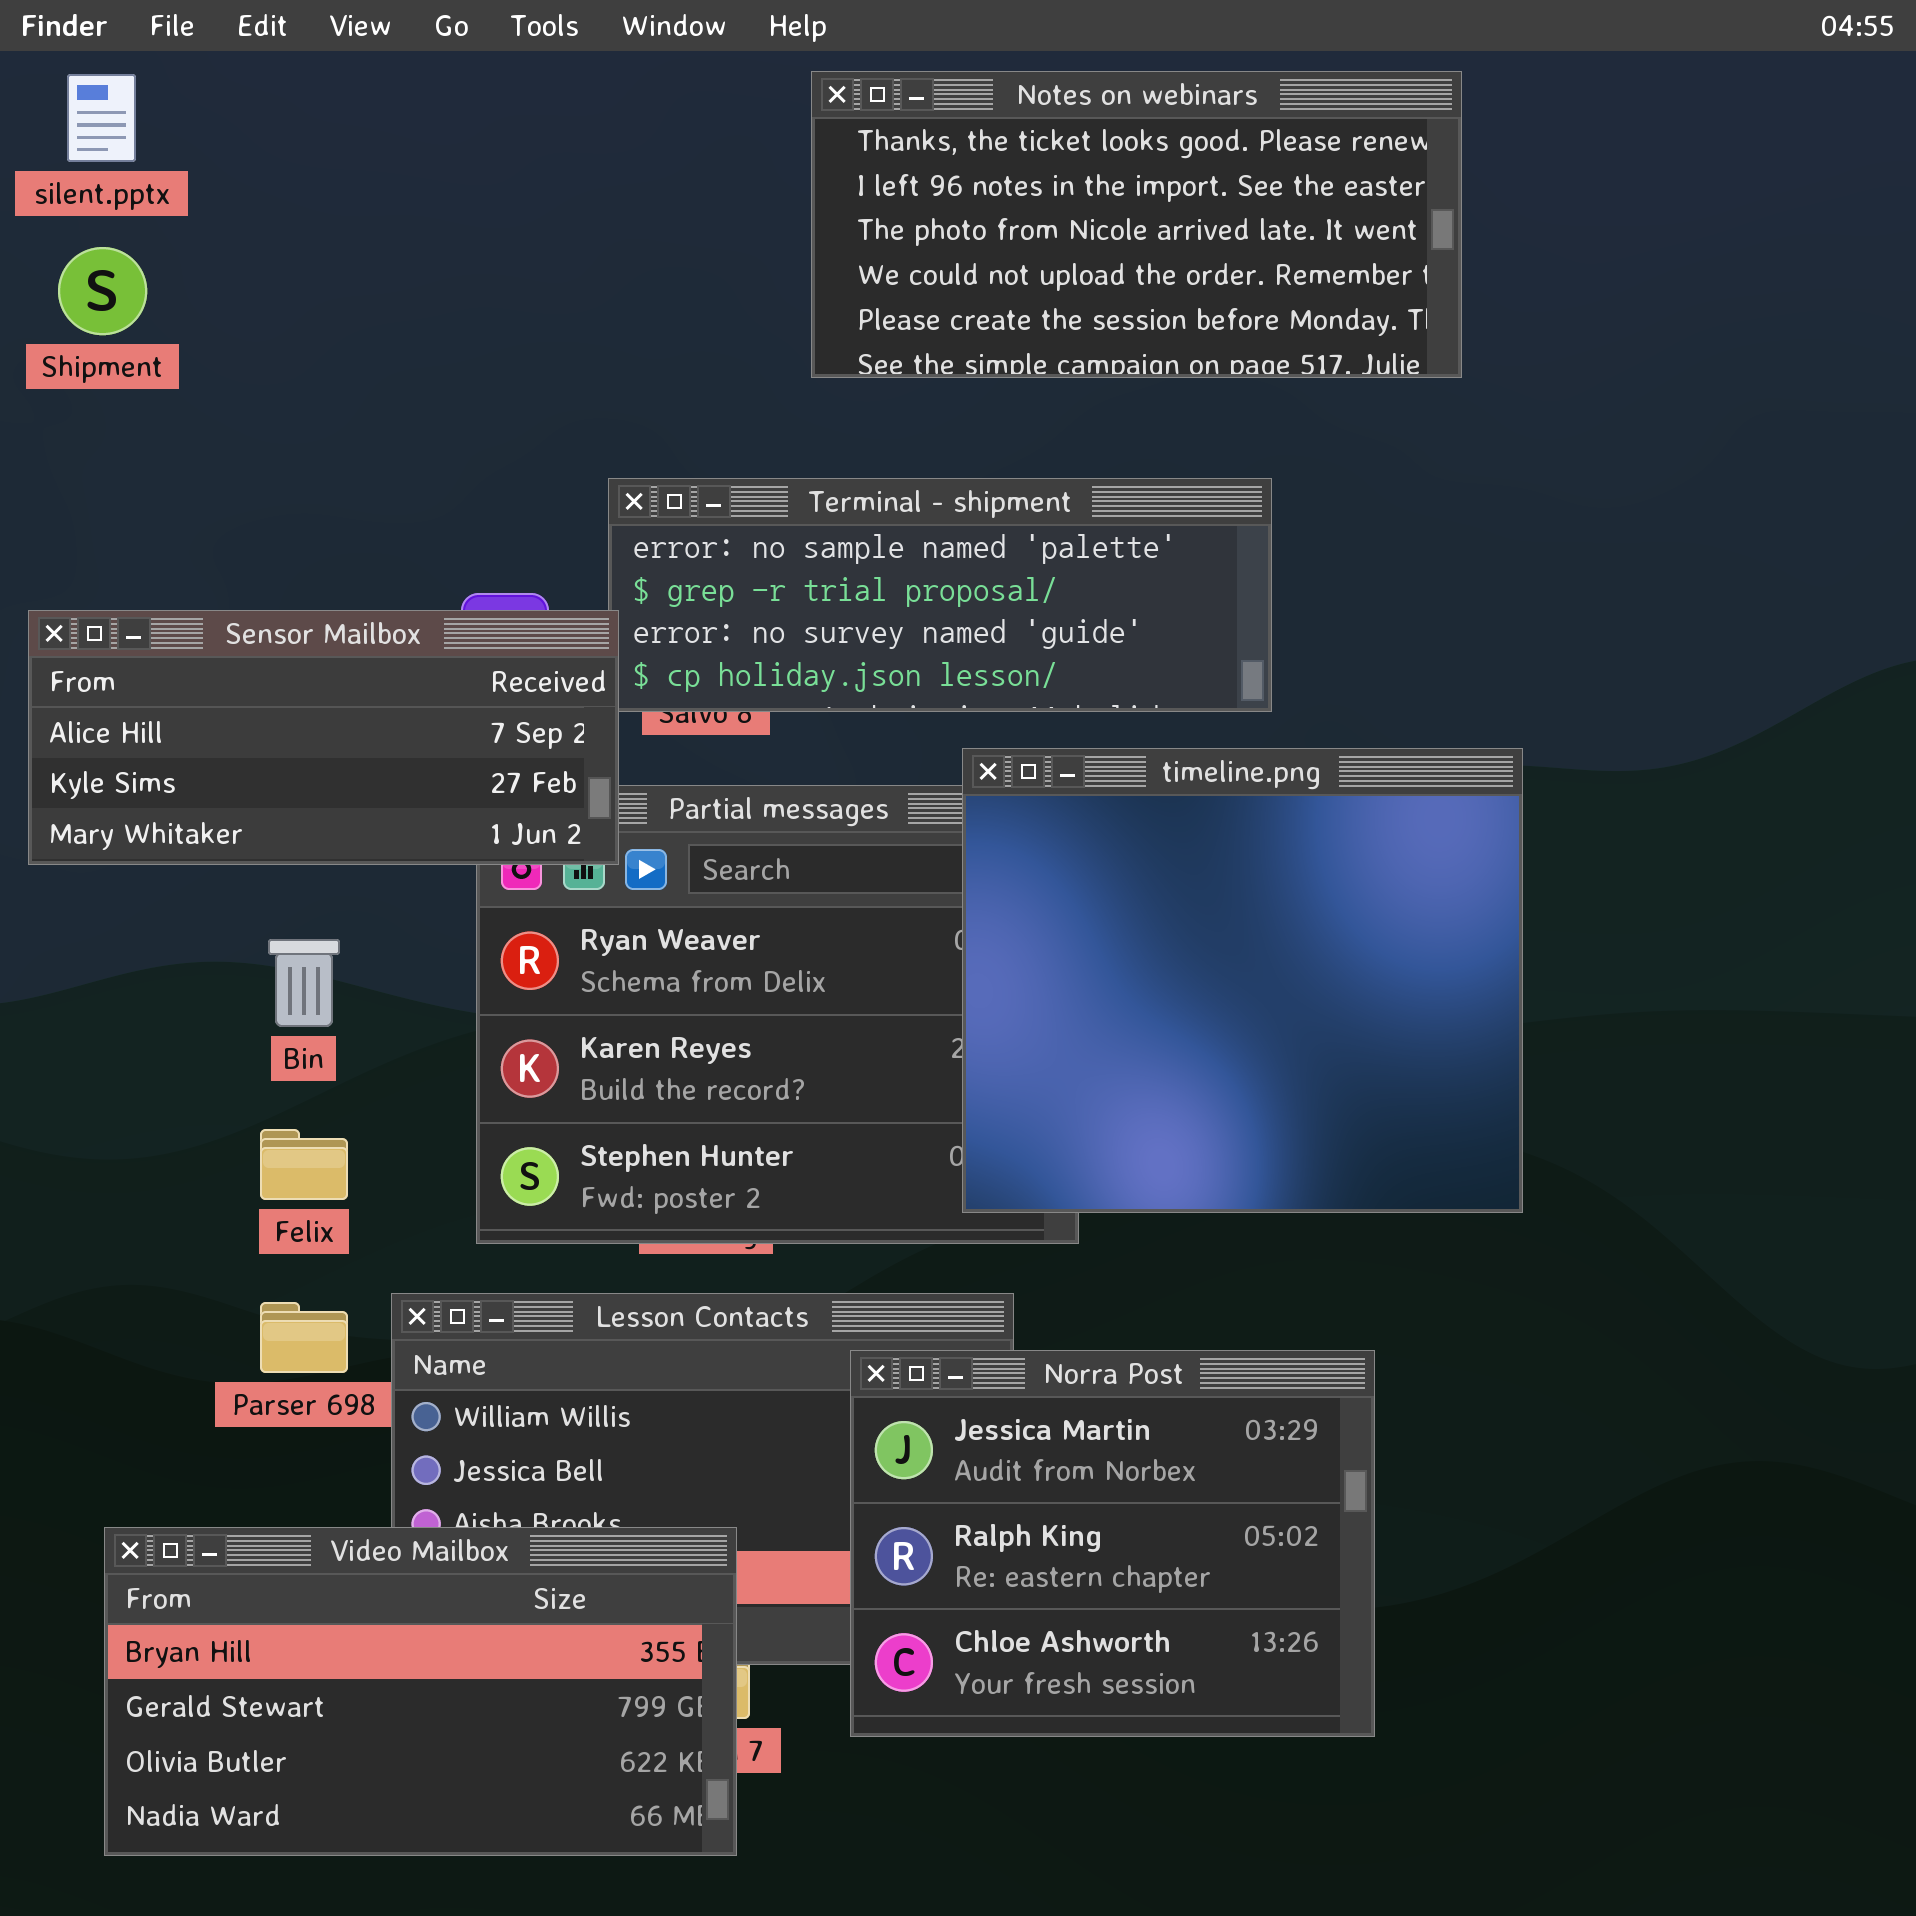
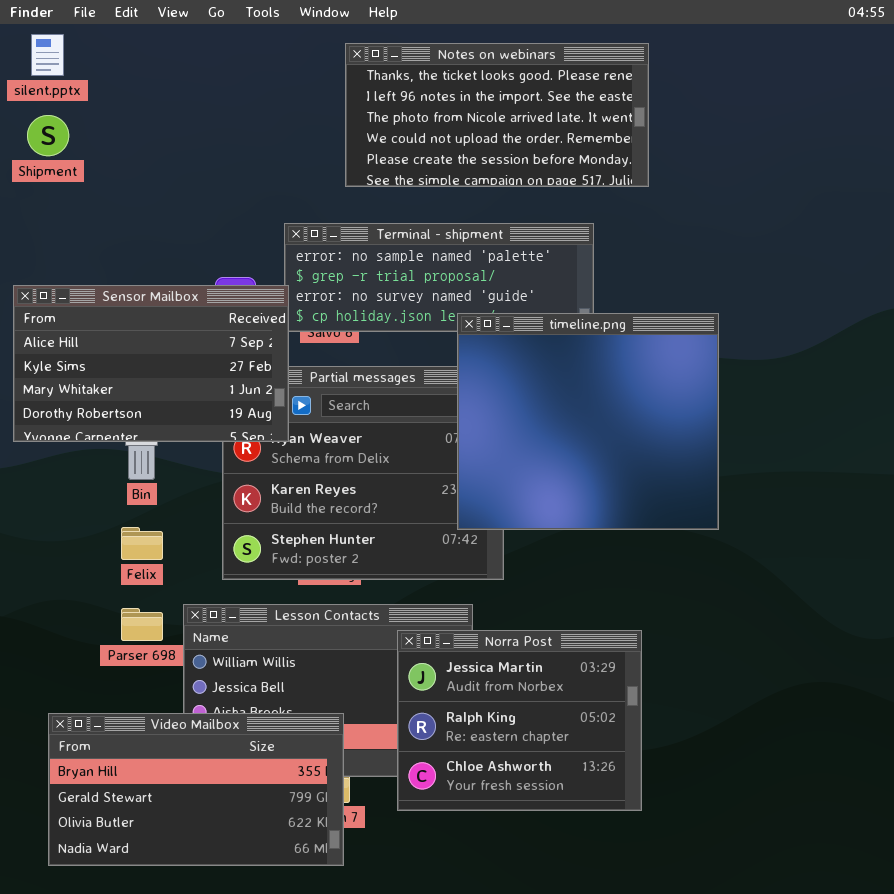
Notes on webinars: [811,71,1462,378] -> [345,43,649,187], moved
Sensor Mailbox: [28,610,619,865] -> [13,285,289,442], resized
timeline.png: [962,748,1523,1213] -> [457,313,719,530], moved

